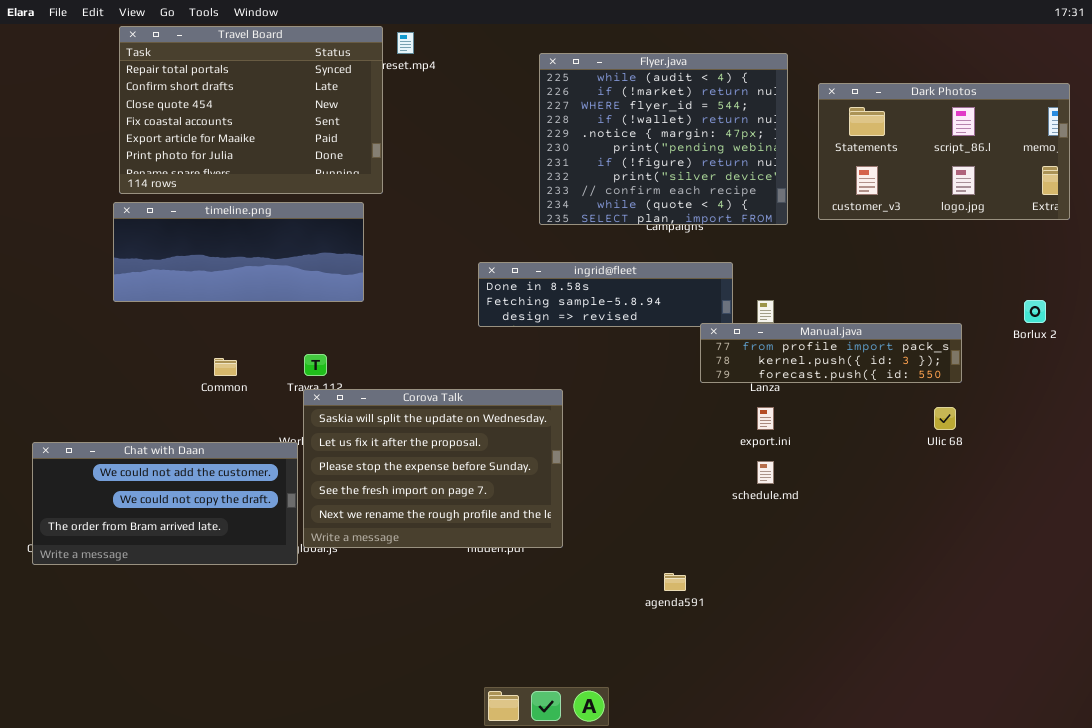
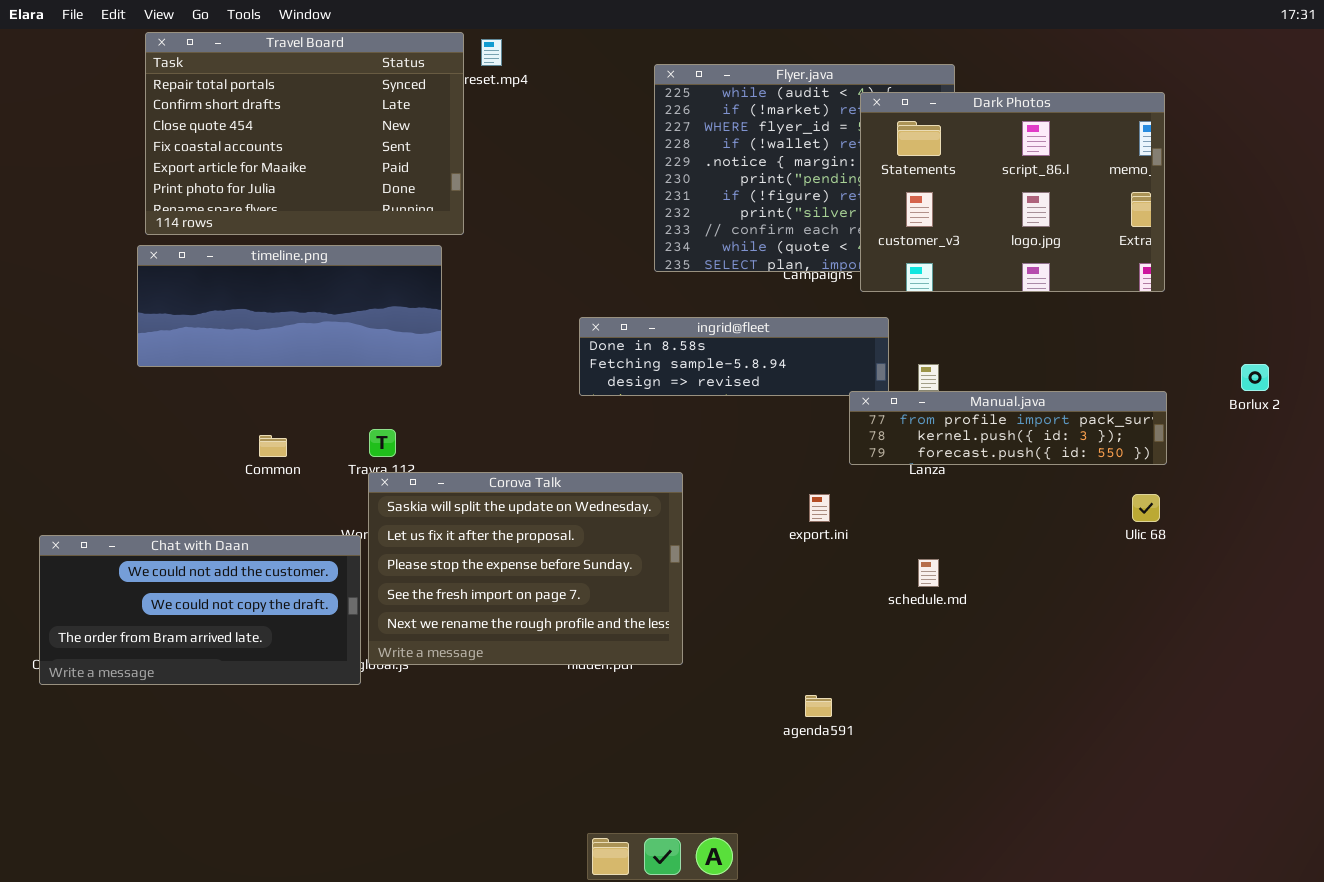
Dark Photos: [818,83,1070,220] -> [860,92,1165,292], moved, resized
export.ini: [757,407,774,430] -> [809,494,830,522], moved

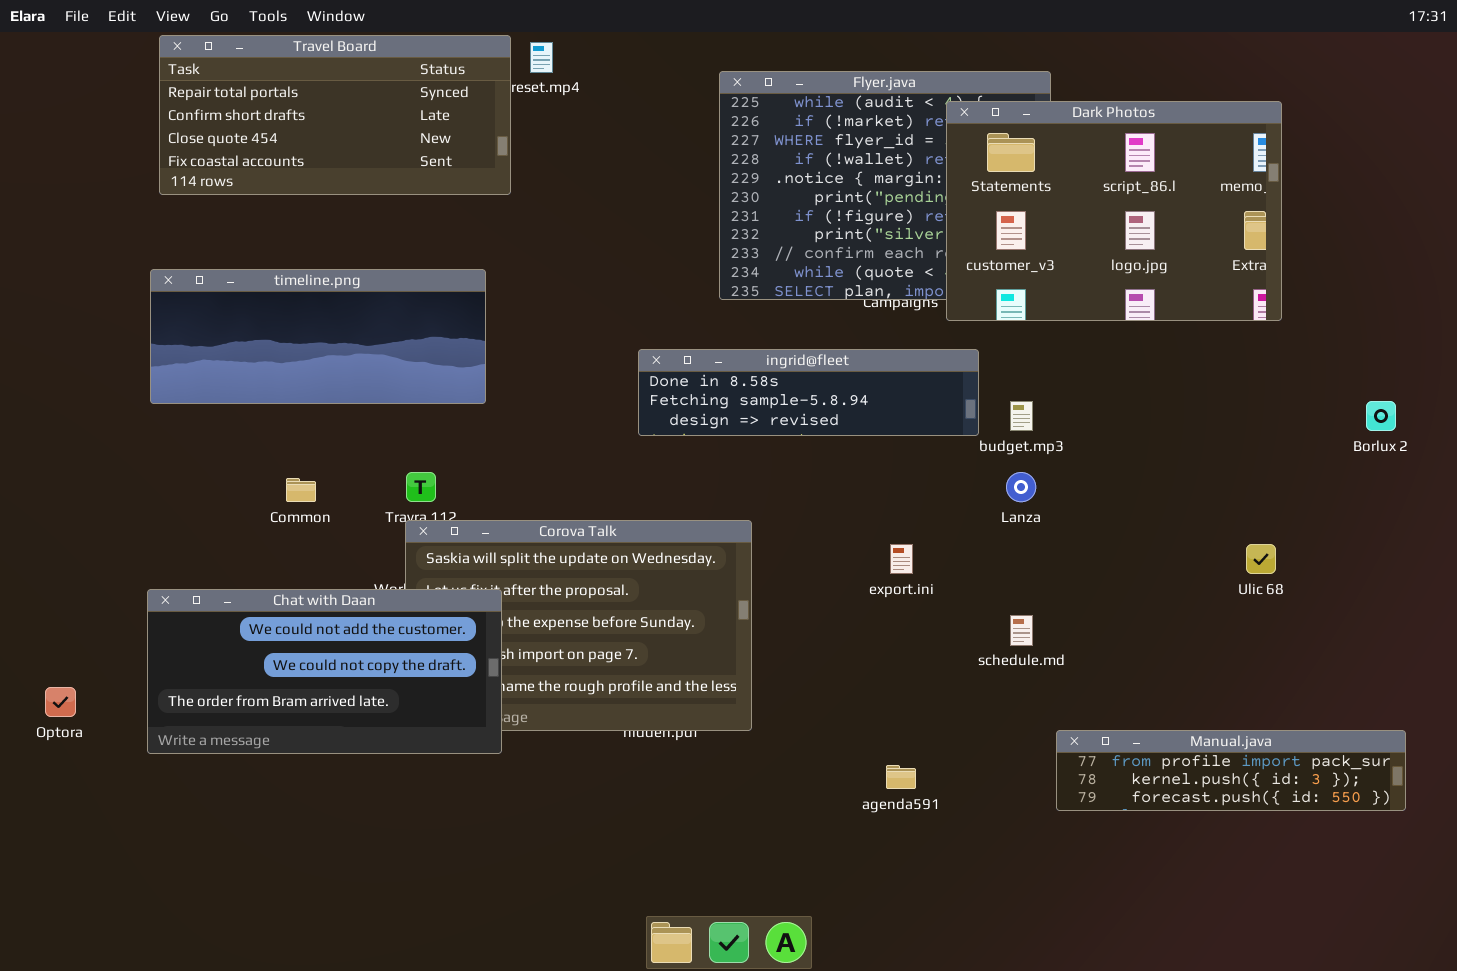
Travel Board: [145,32,464,235] -> [159,35,511,195], resized
Manual.java: [849,391,1167,465] -> [1056,730,1406,811], moved
Chat with Daan: [39,535,361,685] -> [147,589,502,754], moved

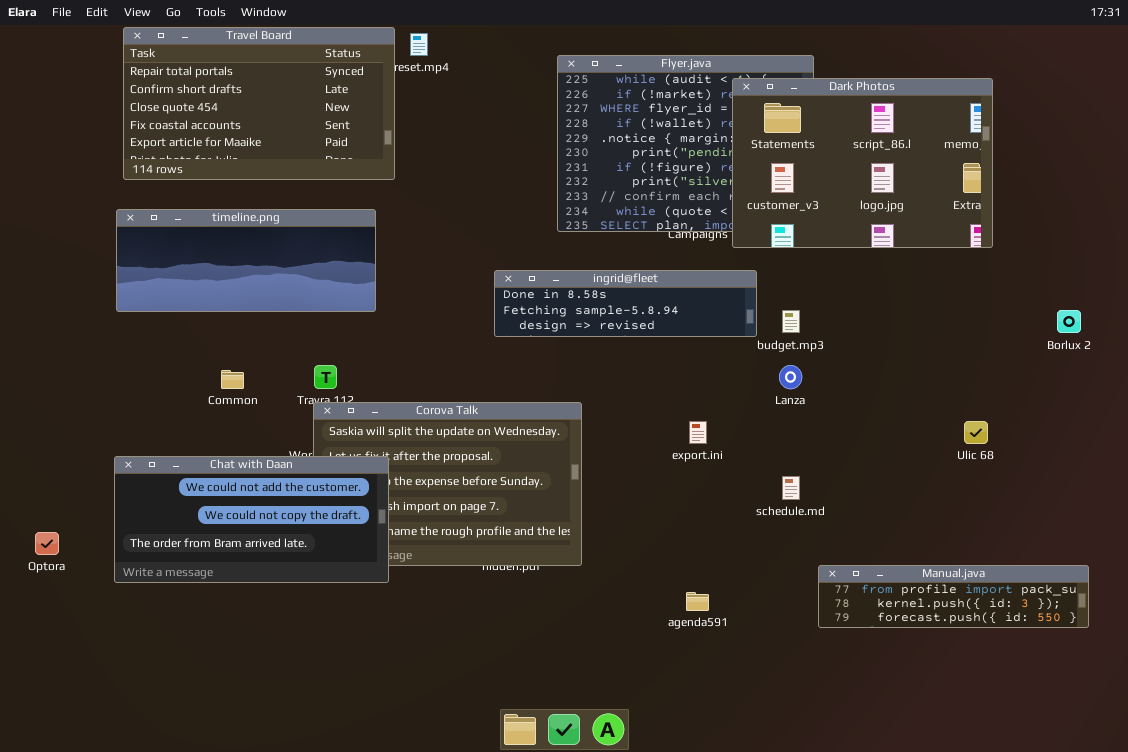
Travel Board: [159,35,511,195] -> [123,27,395,180], resized

